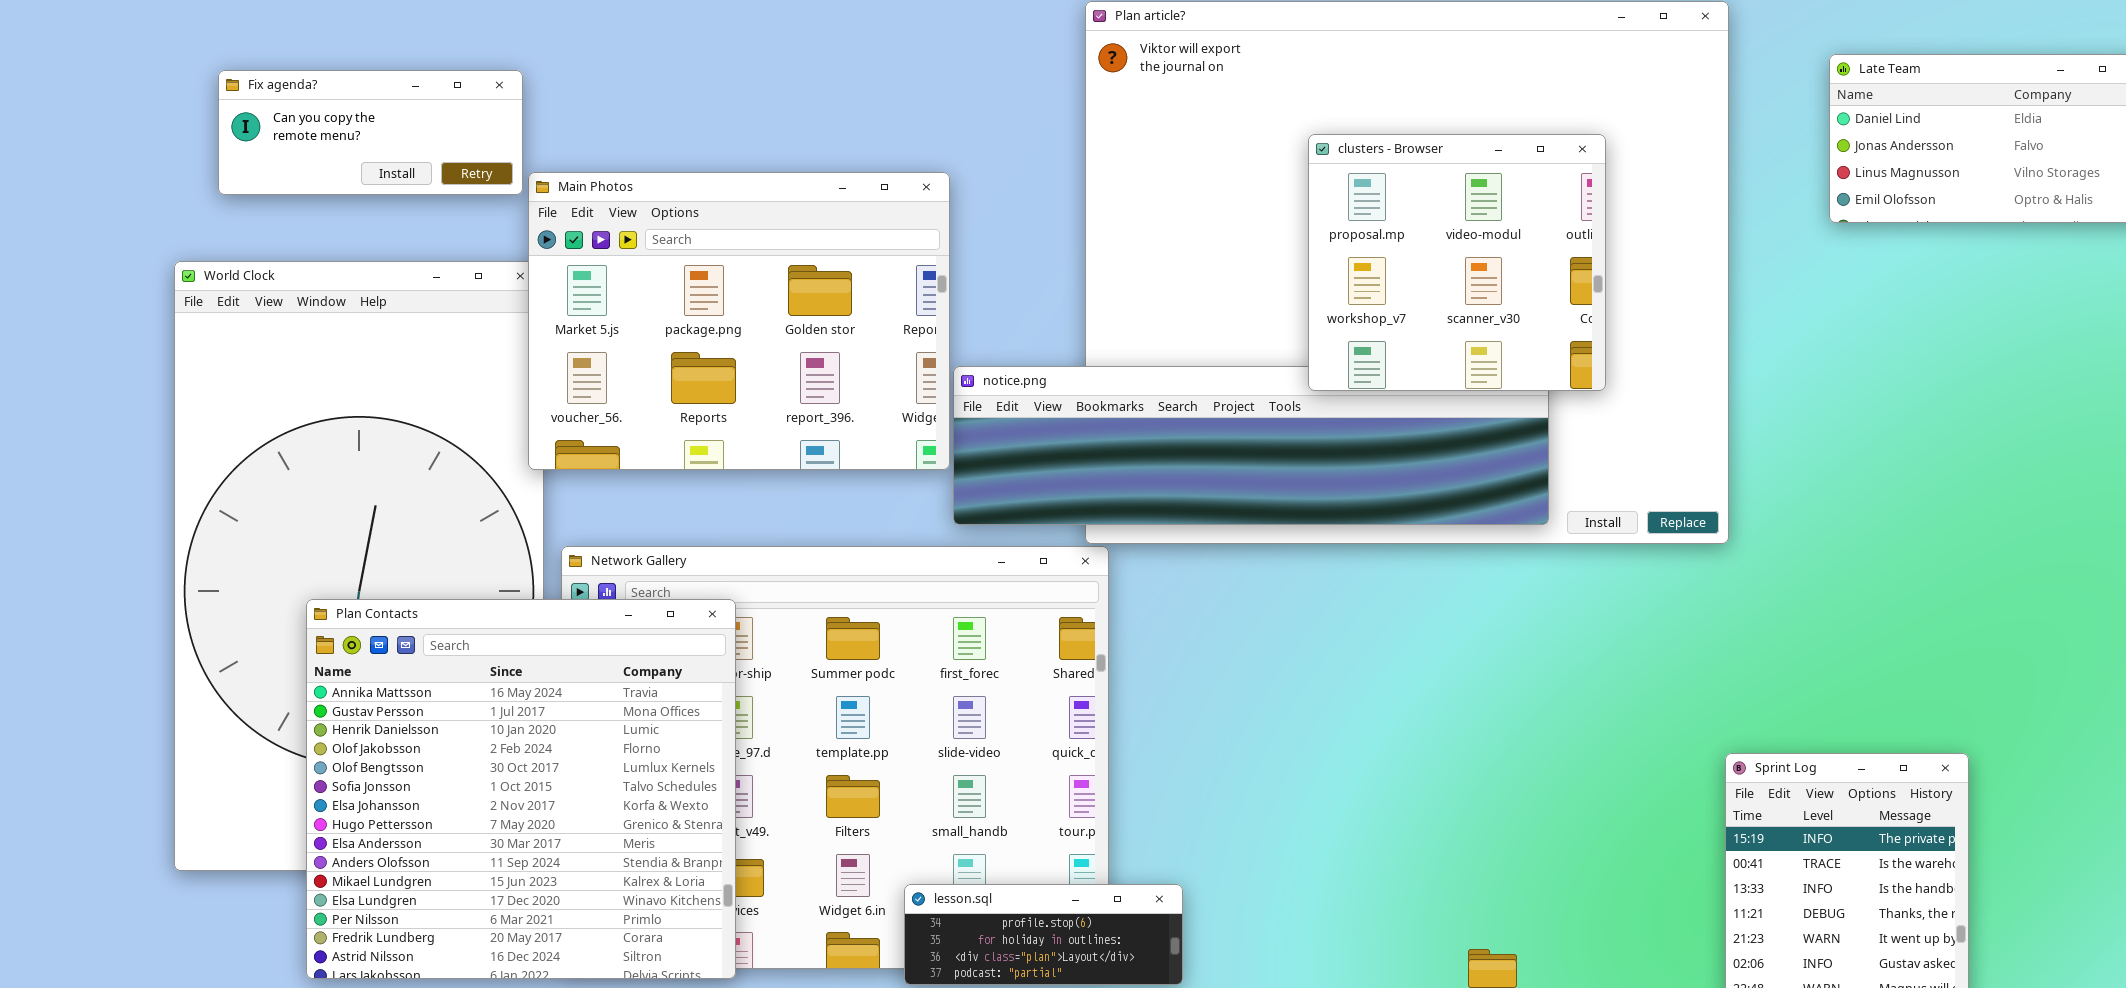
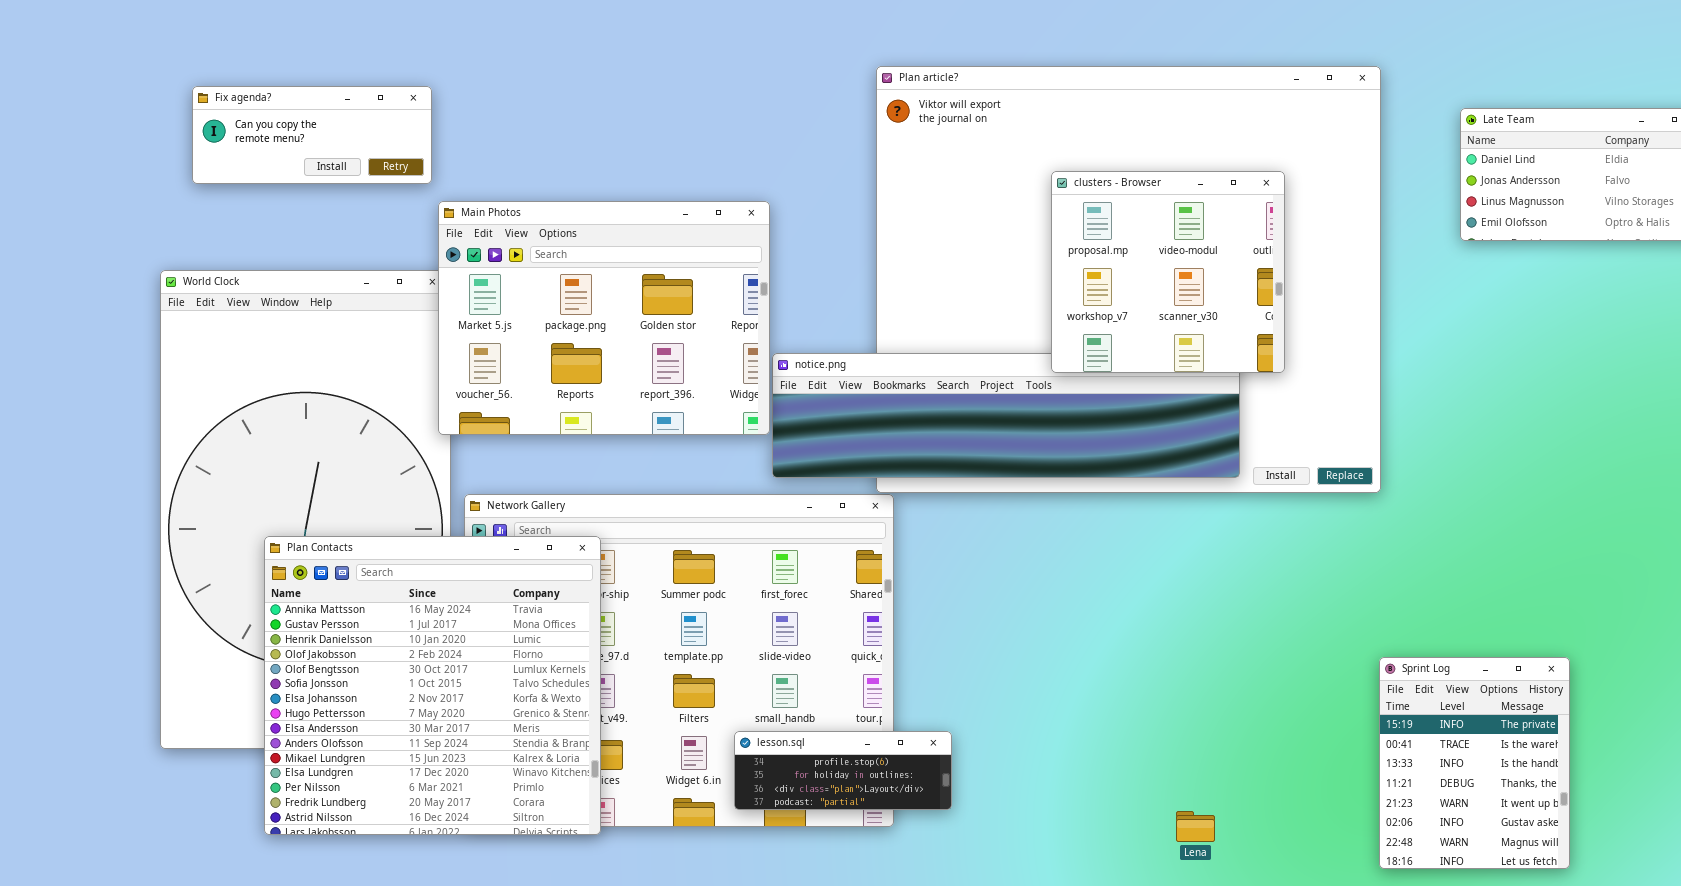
Fix agenda?: [218,70,523,195] -> [192,86,432,184], moved
lesson.sql: [904,884,1183,985] -> [734,731,952,810], moved

